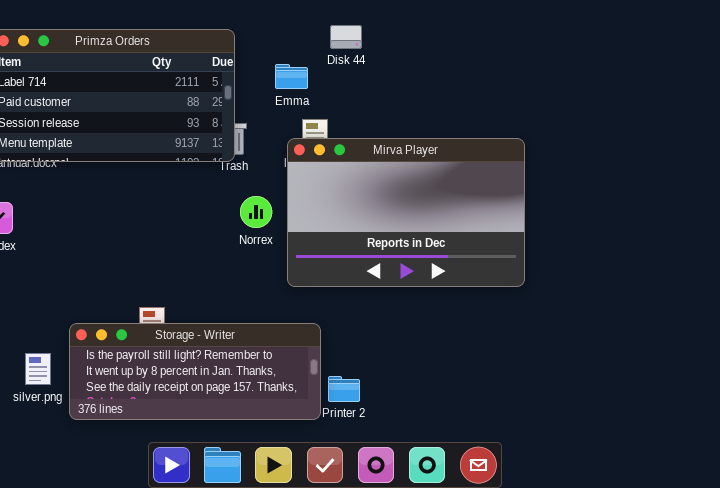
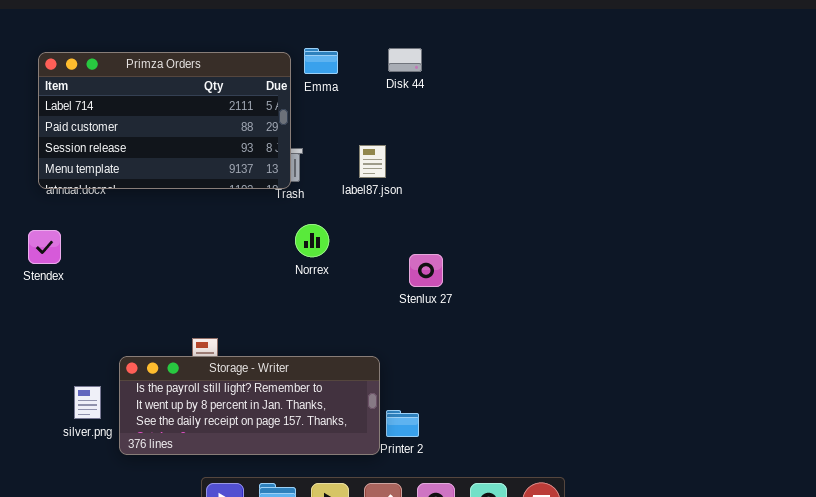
Emma: [275,64,308,89] -> [304,48,338,74], moved
Mirva Player: [287,138,525,287] -> none, closed

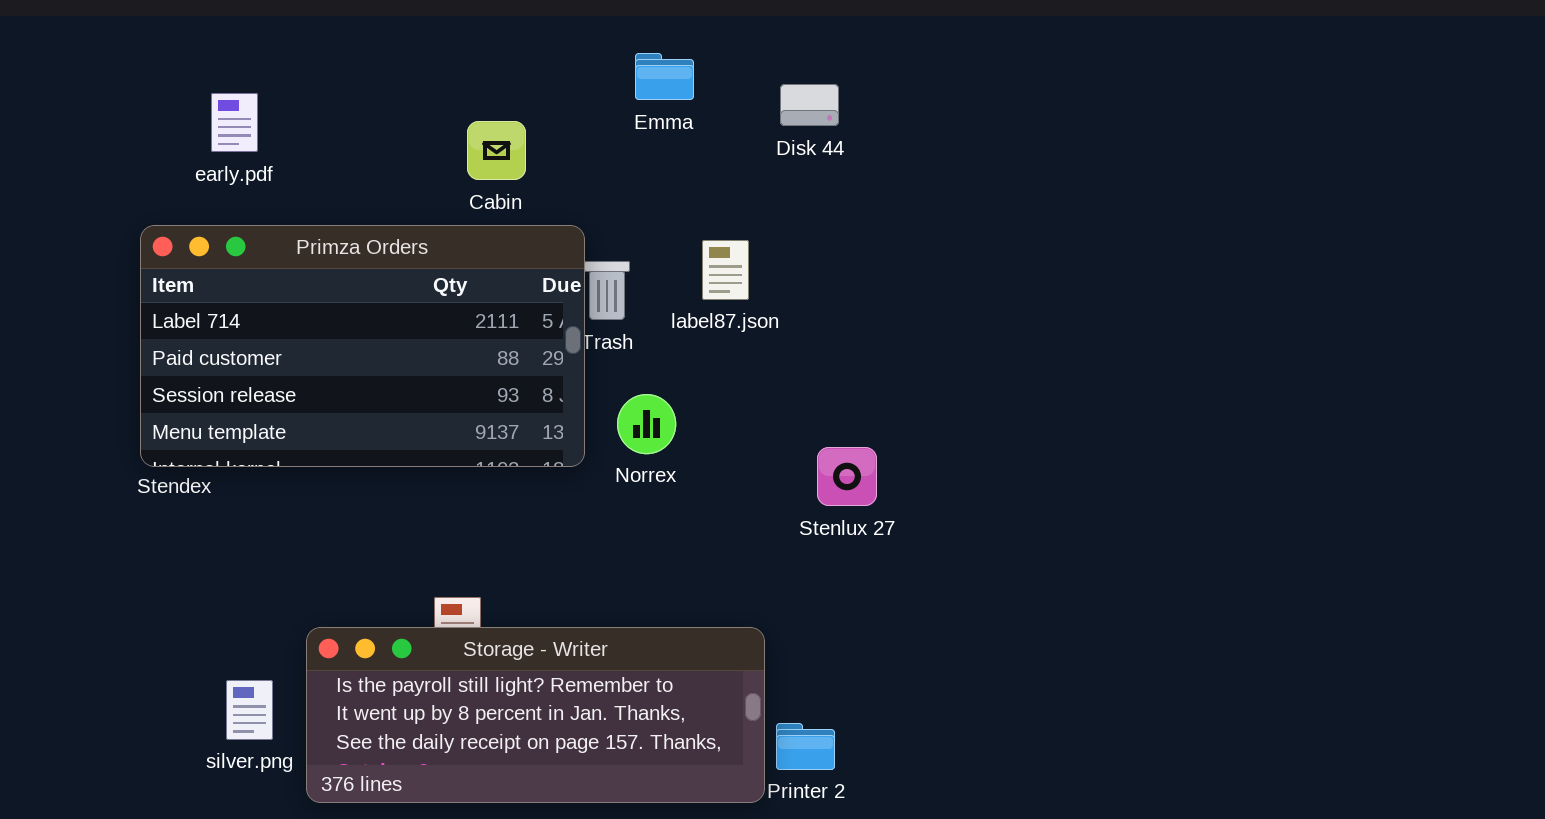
Emma: [304,48,338,74] -> [635,53,694,100], moved
Primza Orders: [38,52,291,189] -> [140,225,585,467], moved
label87.json: [359,145,386,178] -> [702,240,749,300], moved

